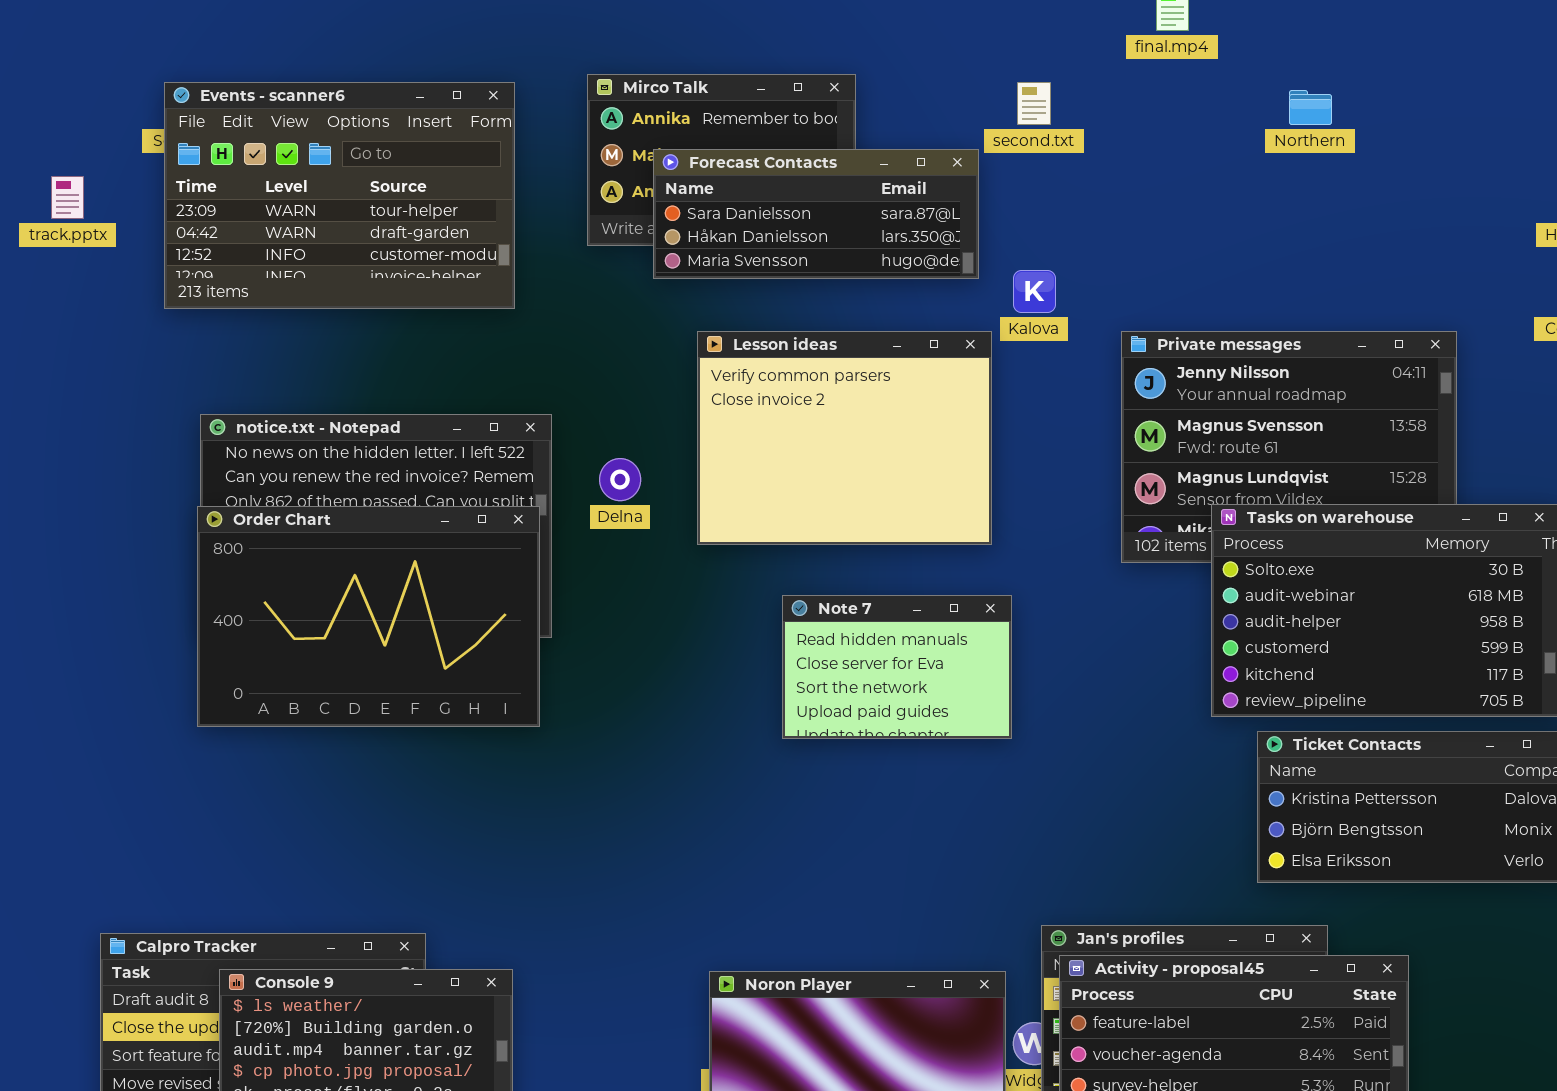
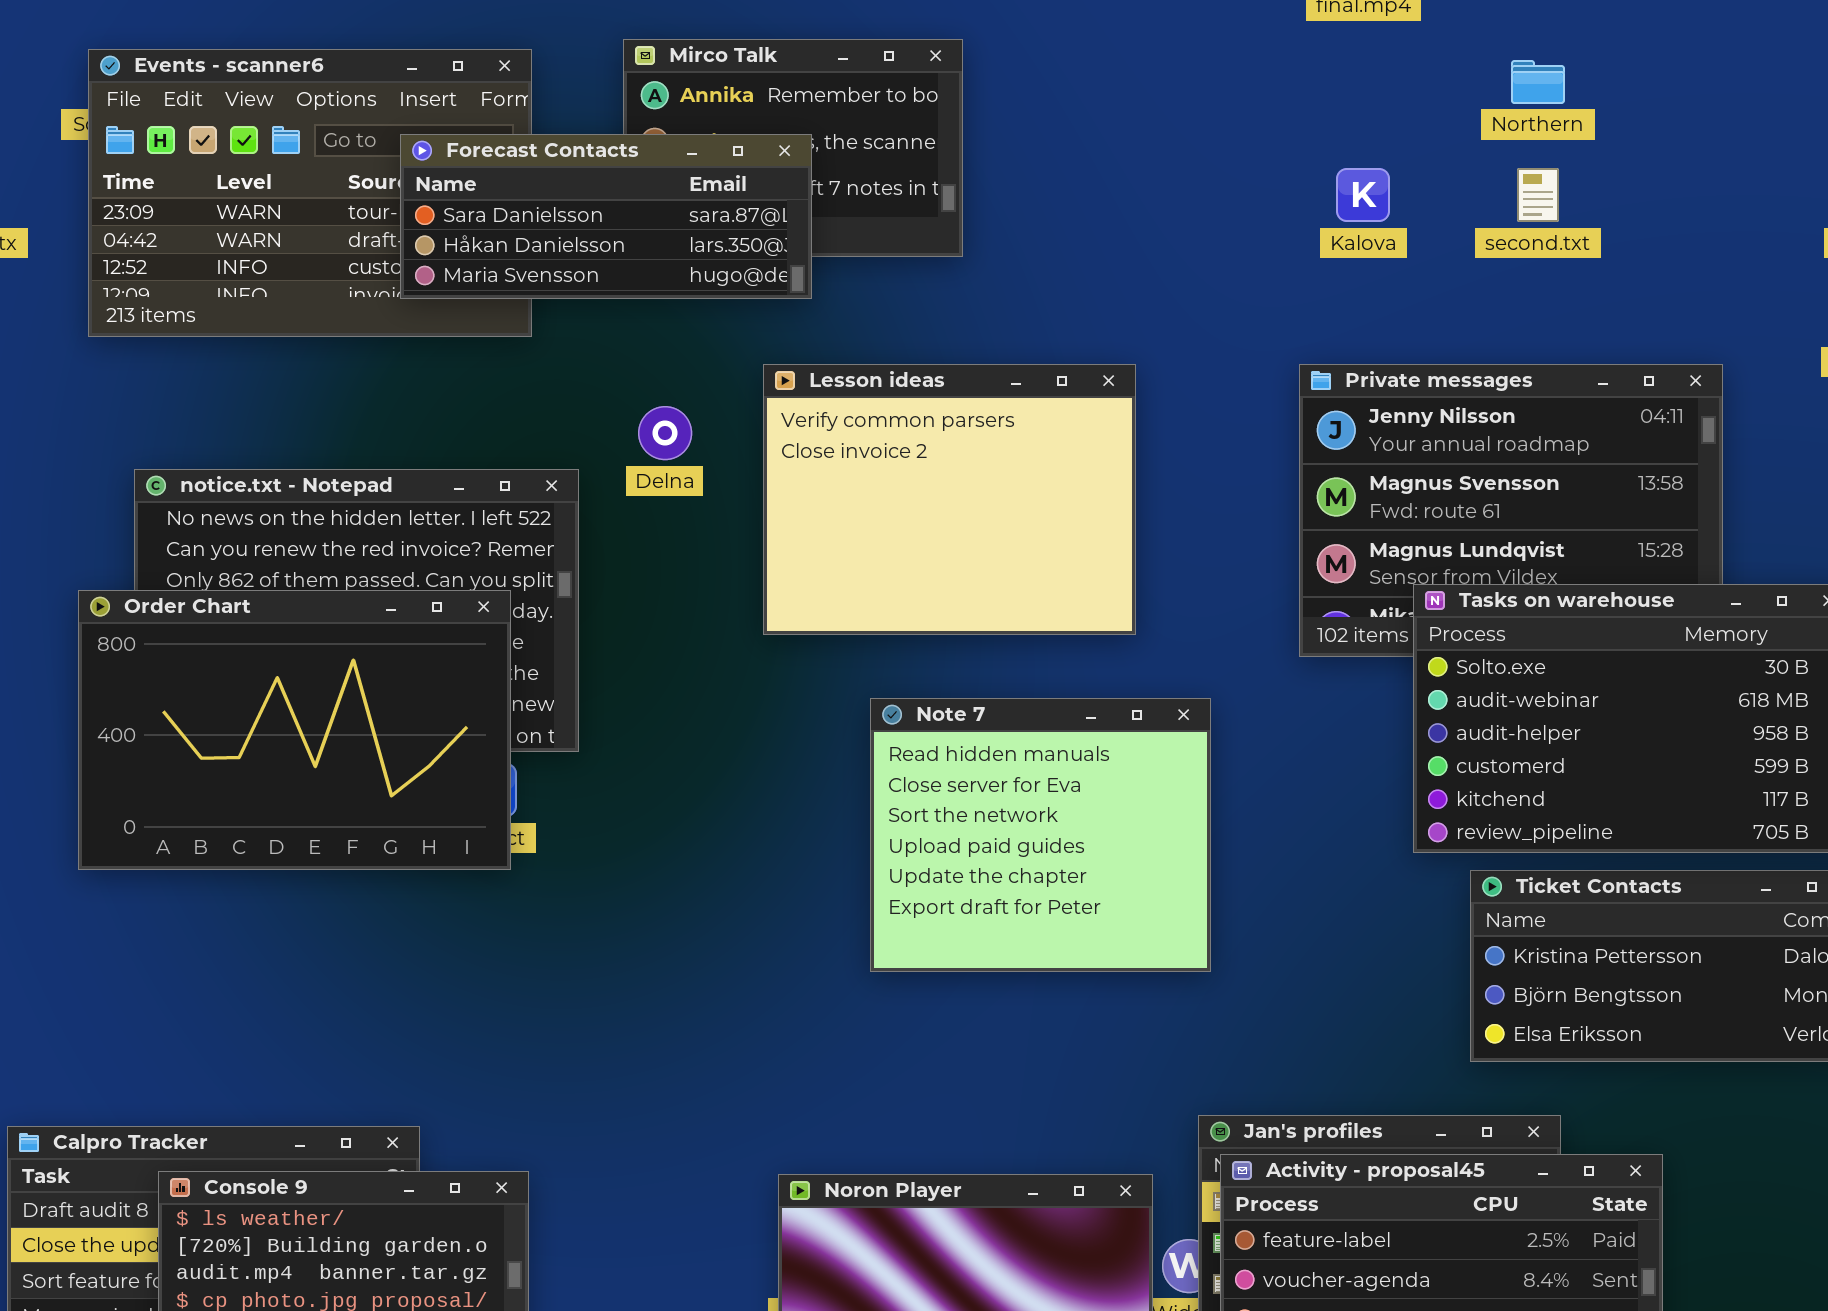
second.txt: [1017,82,1051,125] -> [1517,168,1559,222], moved
Forecast Contacts: [653,149,979,279] -> [400,134,812,299], moved
Kalova: [1013,270,1056,313] -> [1336,168,1390,222], moved
Delna: [599,458,641,501] -> [638,406,692,460], moved
Order Chart: [197,506,540,727] -> [78,590,511,870], moved
Note 7: [782,595,1012,739] -> [870,698,1211,972], resized

